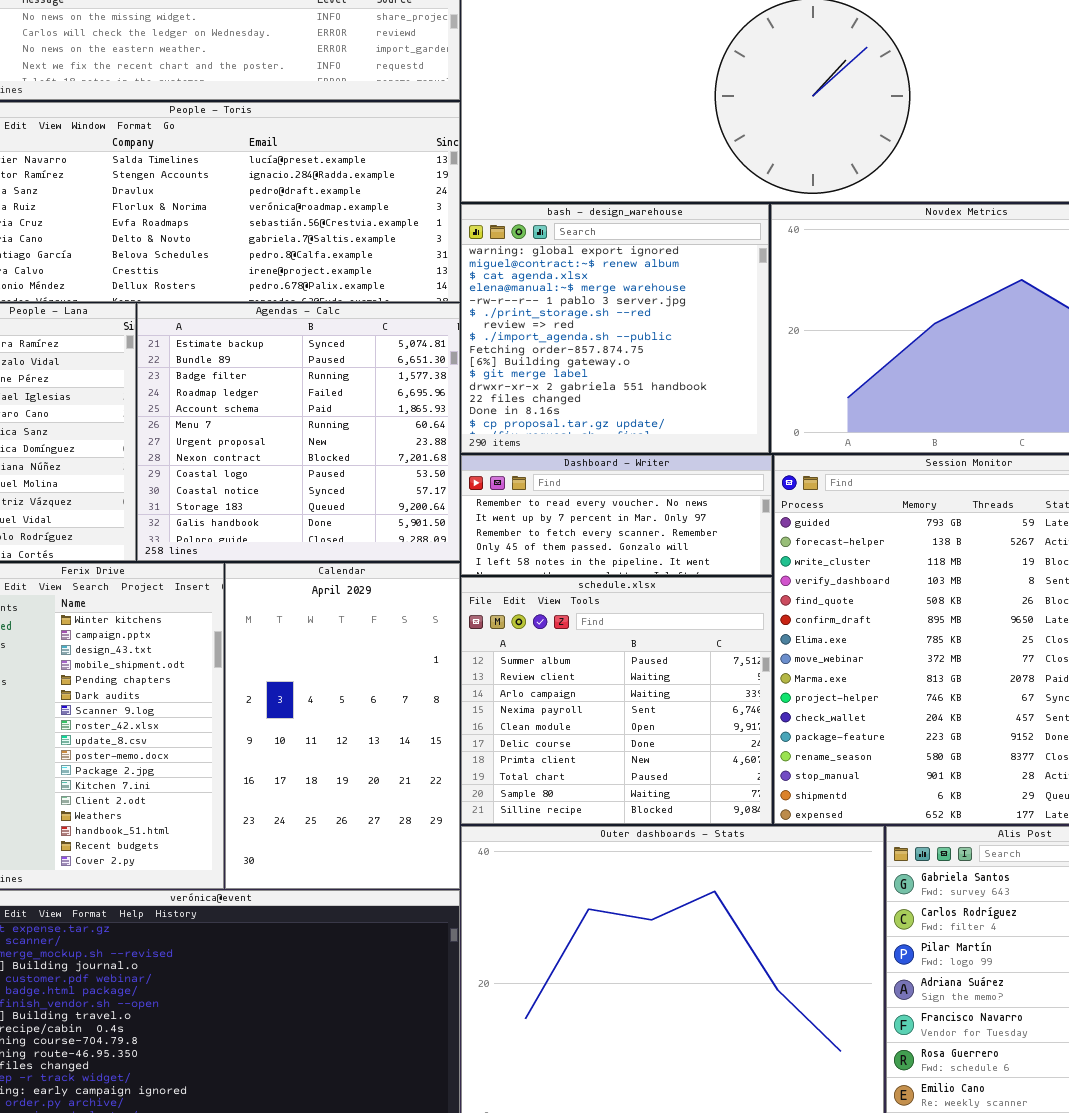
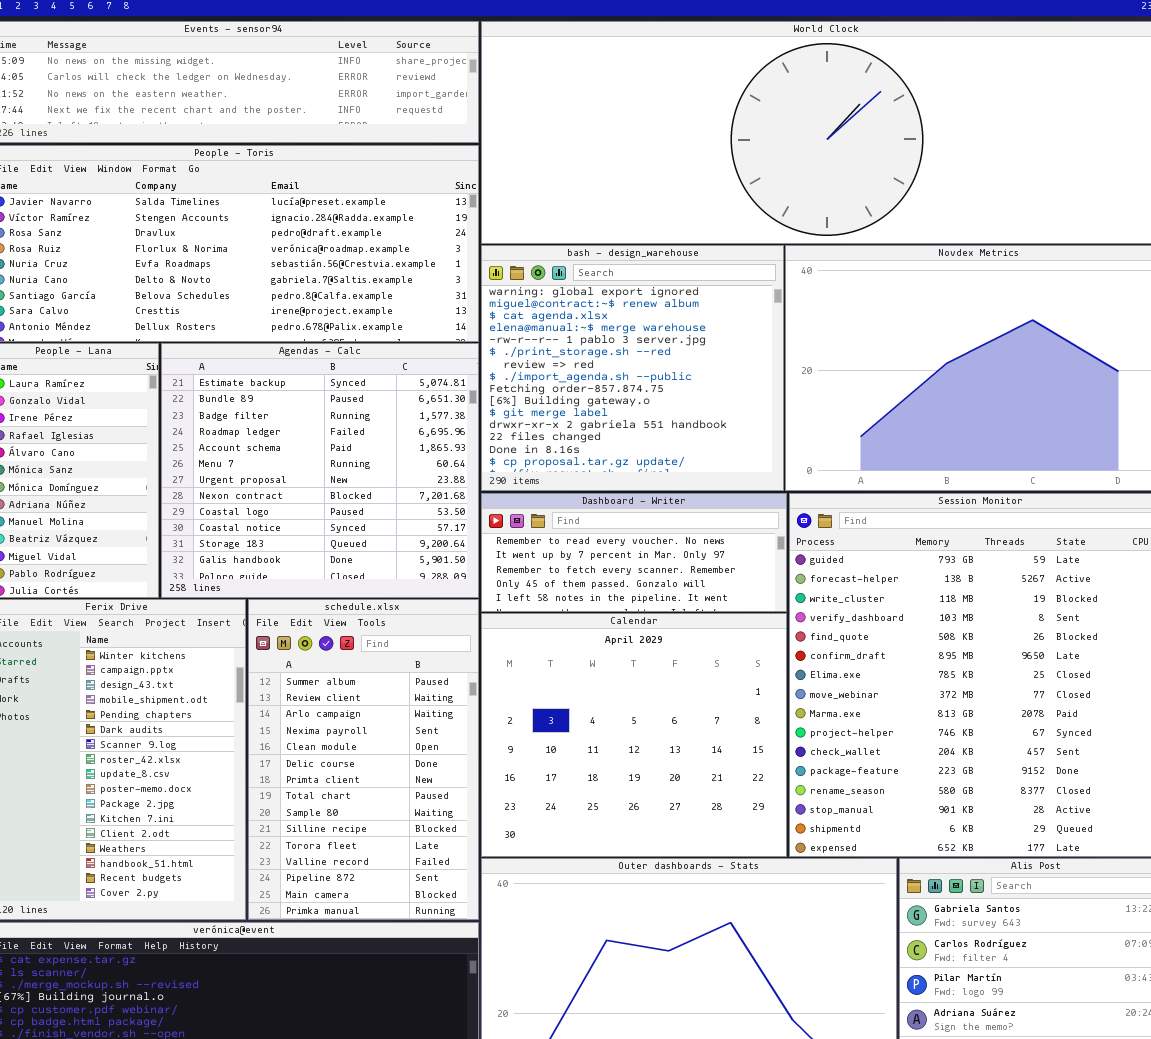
Calendar: [225,563,460,889] -> [481,613,787,857], moved, resized
schedule.xlsx: [461,577,772,824] -> [248,599,479,920], moved, resized

